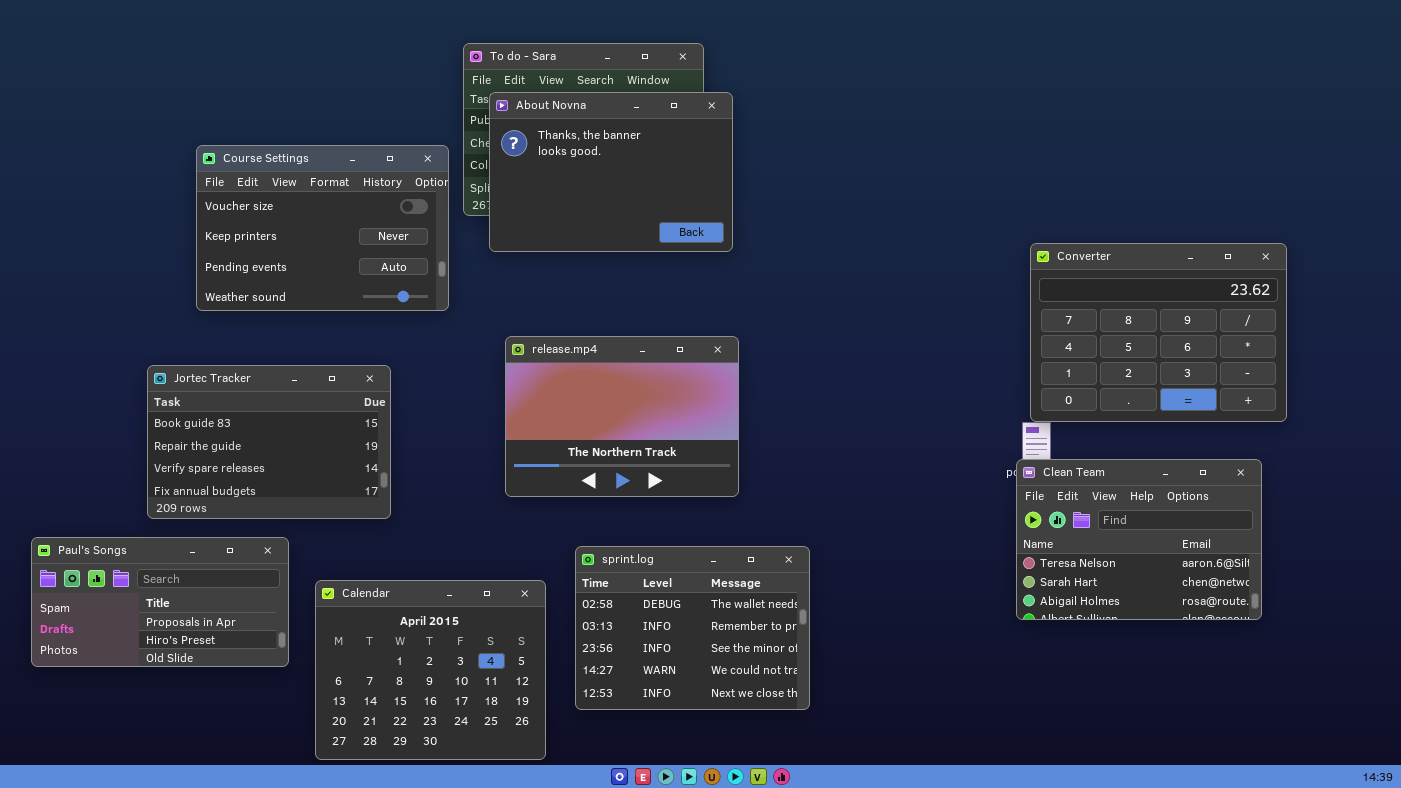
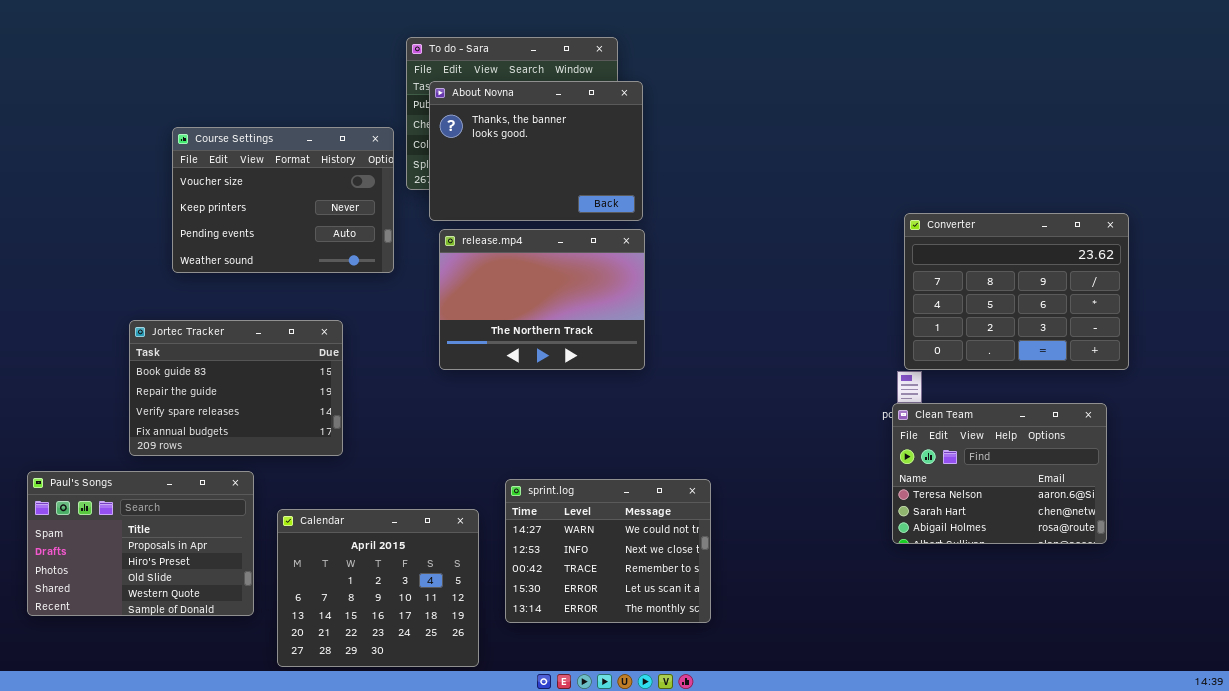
release.mp4: [505,336,739,497] -> [439,229,645,370], moved
Paul's Songs: [31,537,289,667] -> [27,471,254,616], resized
sprint.log: [575,546,810,710] -> [505,479,711,623], scrolled down 3 rows

